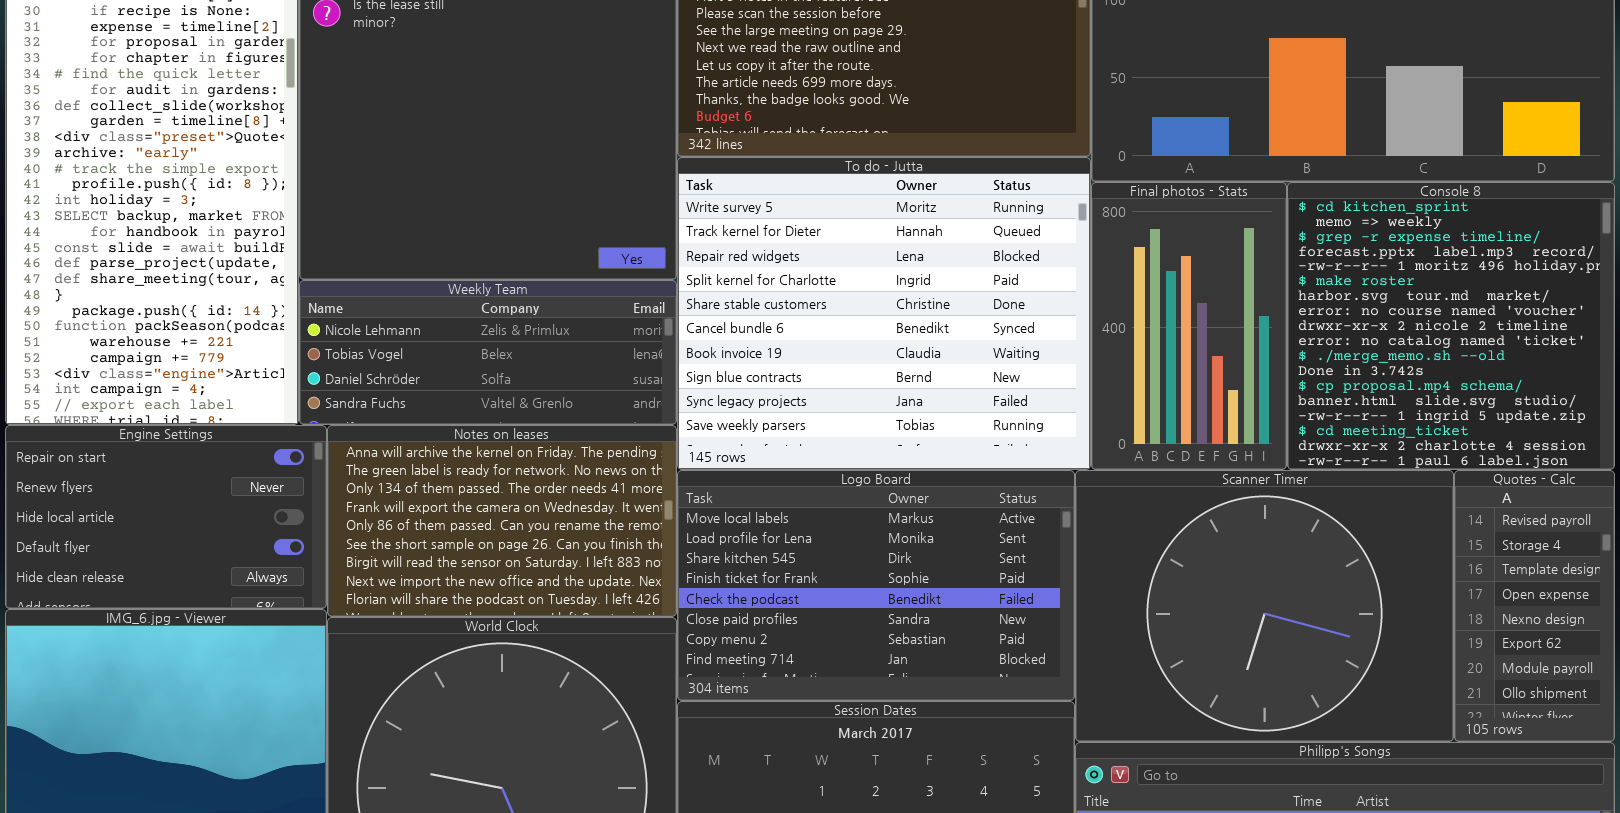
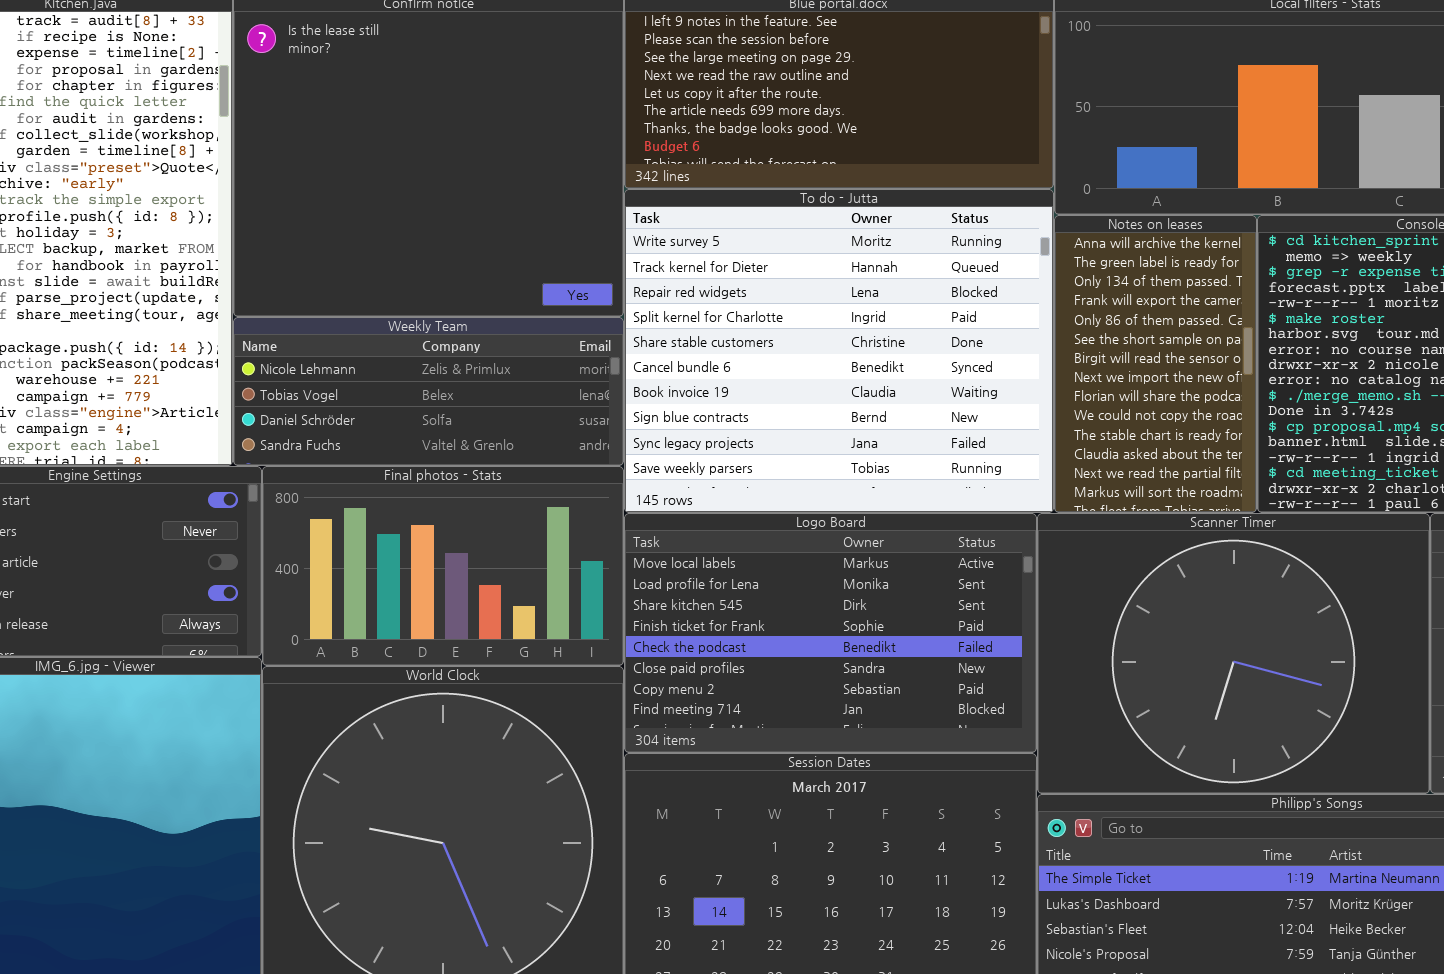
Final photos - Stats: [1091,182,1287,470] -> [262,466,624,666], moved, resized
Notes on leases: [327,425,677,617] -> [1054,215,1257,513], moved, resized

